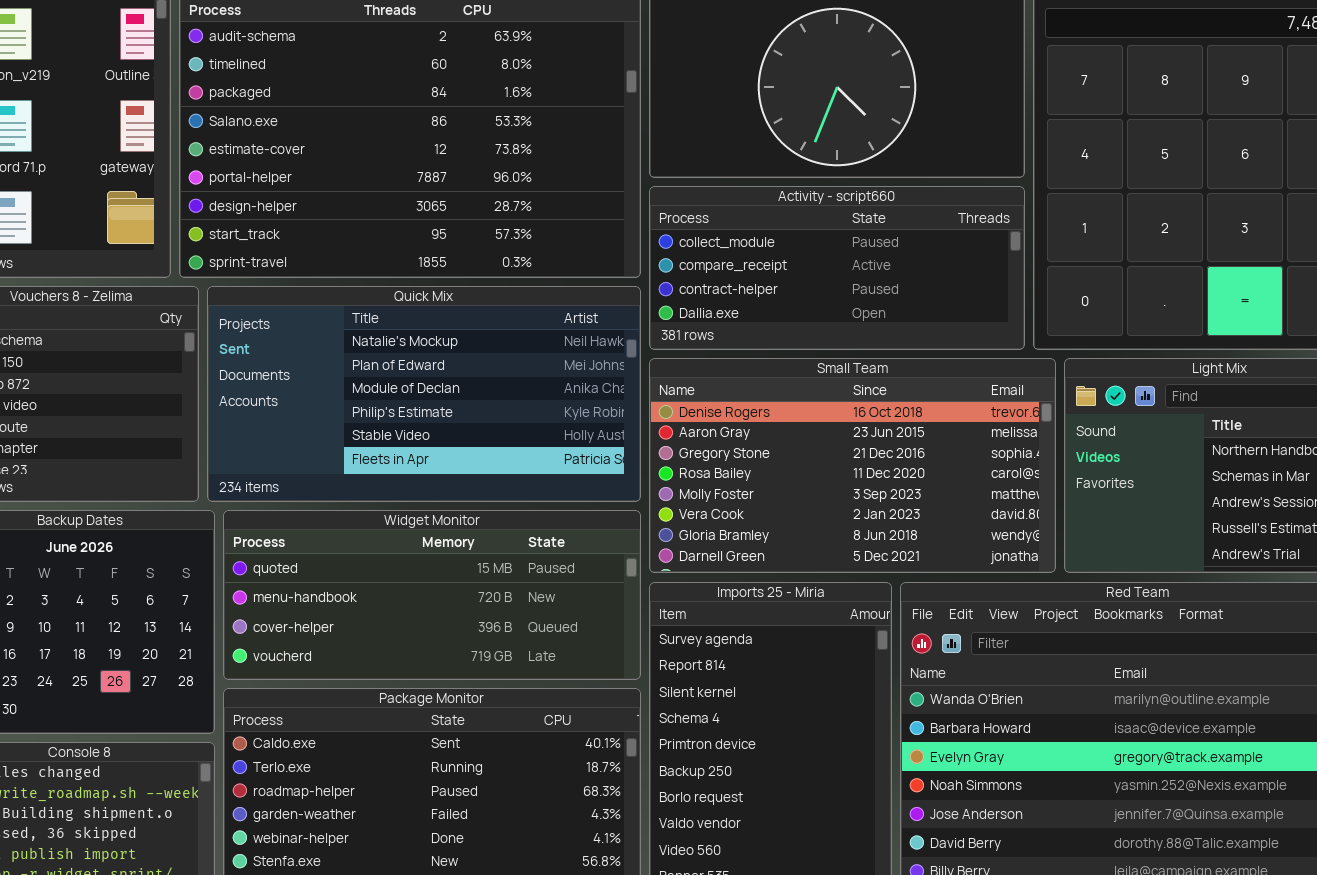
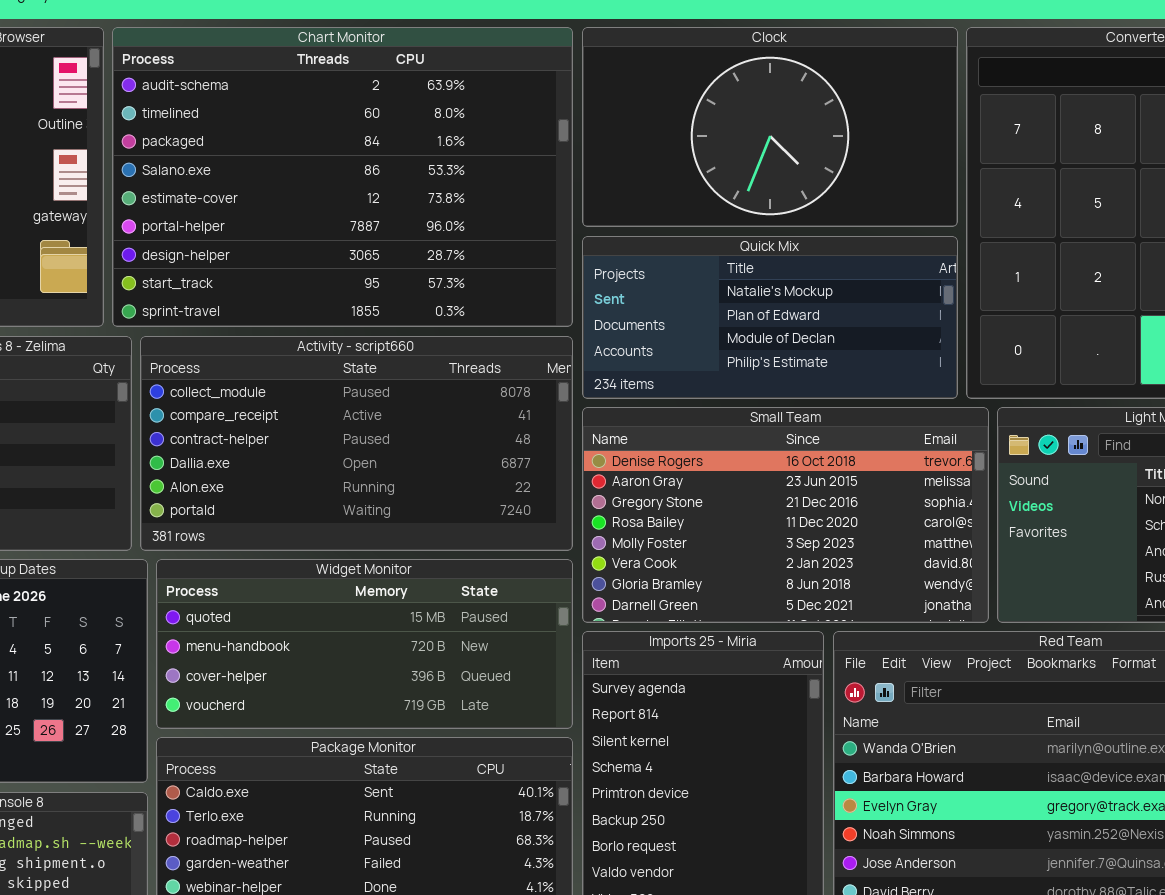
Activity - script660: [649,186,1025,350] -> [140,336,573,551], moved, resized
Quick Mix: [207,286,641,502] -> [582,236,958,399], moved, resized

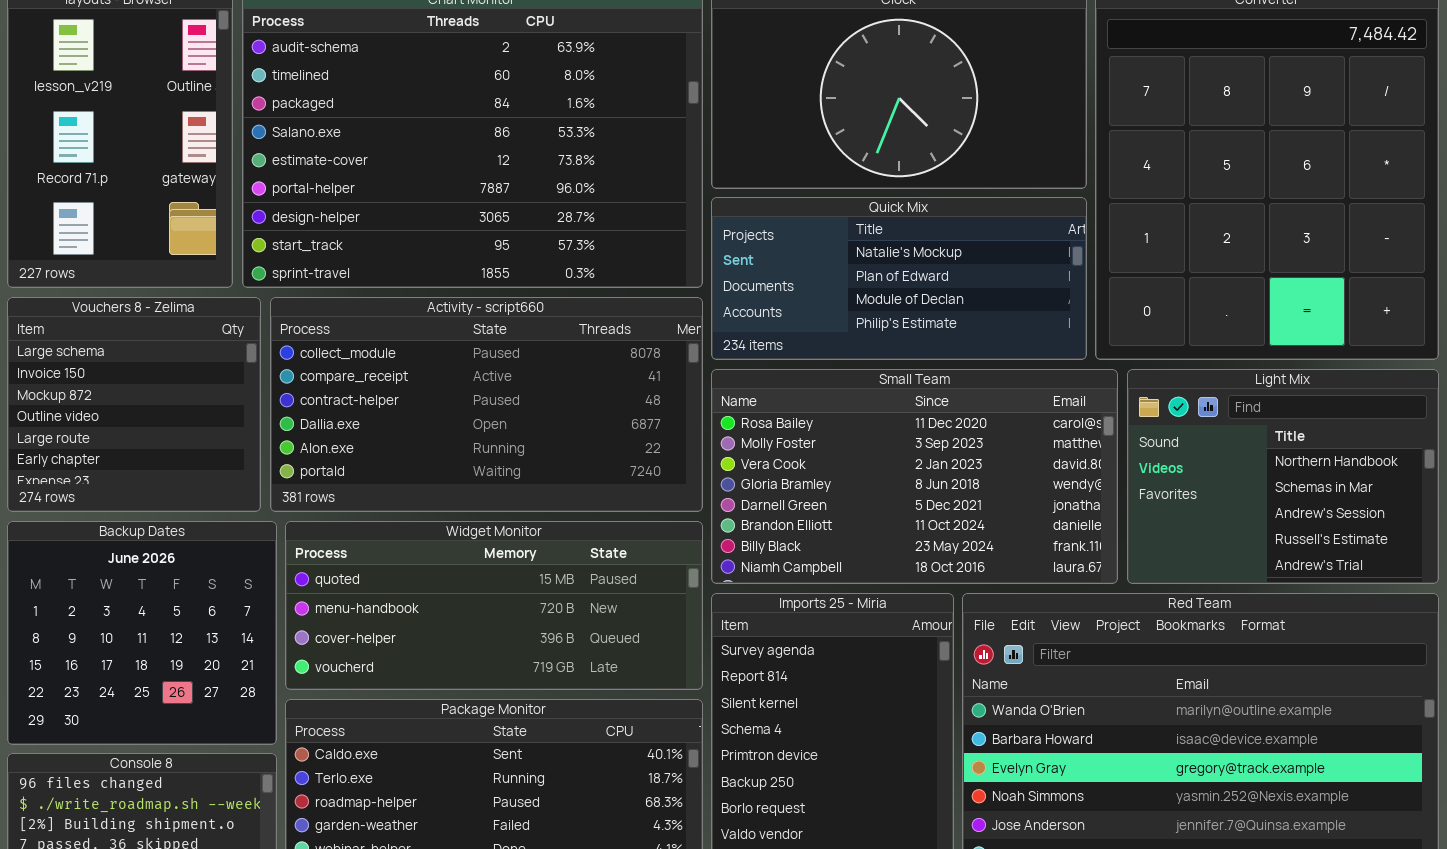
Small Team: [582,407,989,623] -> [711,369,1118,584], scrolled down 3 rows

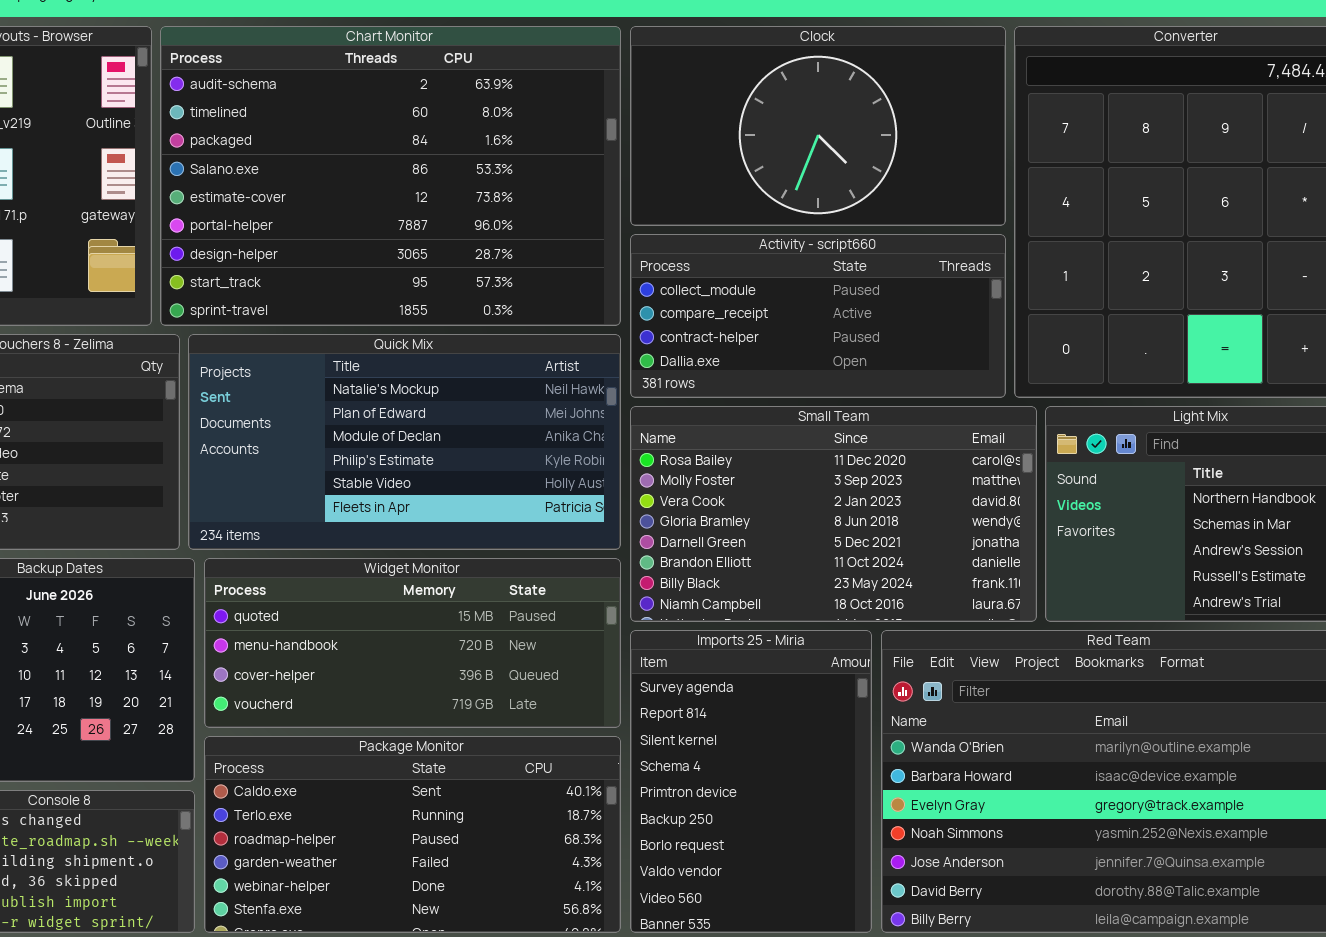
Quick Mix: [711,197,1087,360] -> [188,334,621,550], moved, resized
Activity - script660: [270,297,703,512] -> [630,234,1006,398], moved, resized

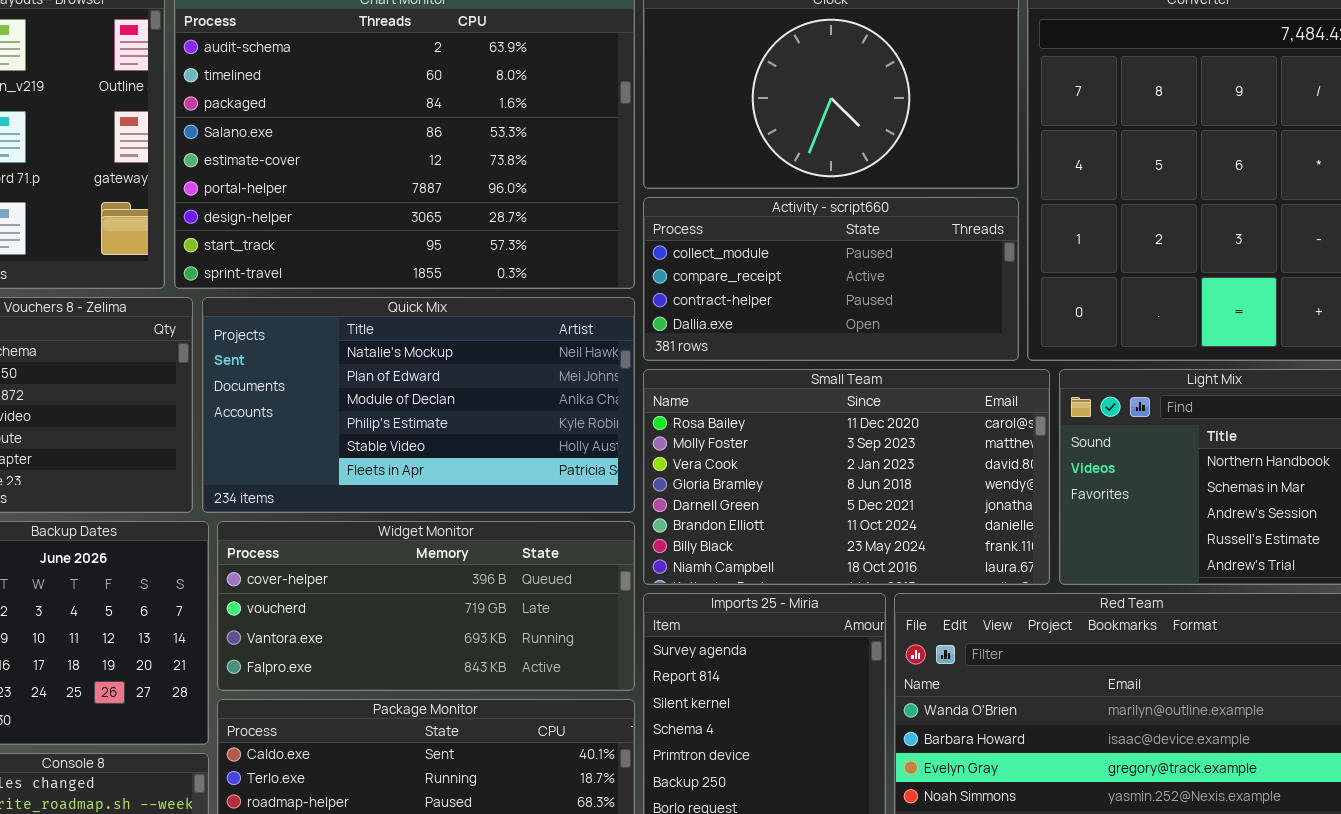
Widget Monitor: [204,558,621,728] -> [217,521,635,691], scrolled down 2 rows

